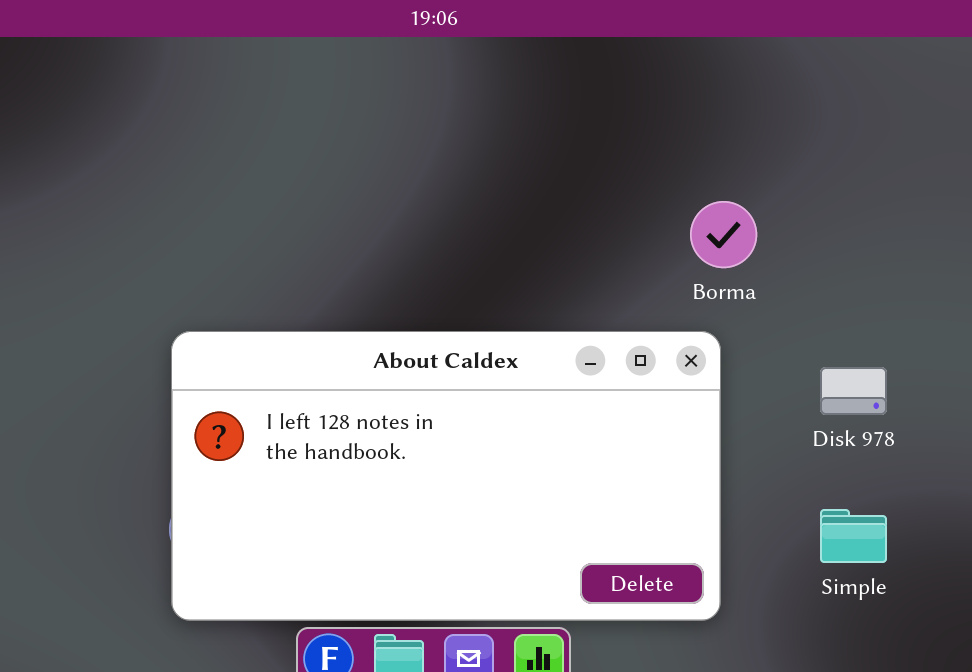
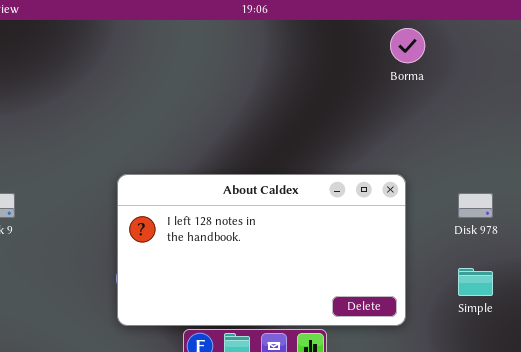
Borma: [690,201,757,268] -> [390,28,425,63], moved

